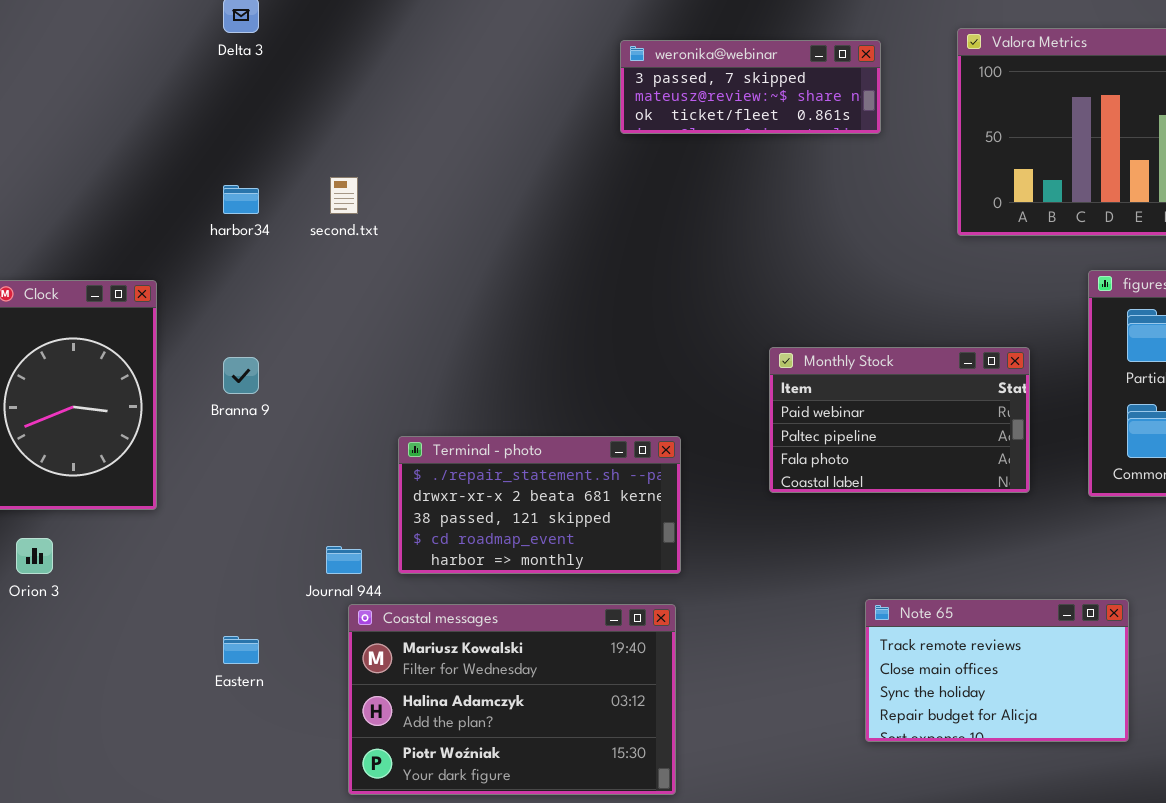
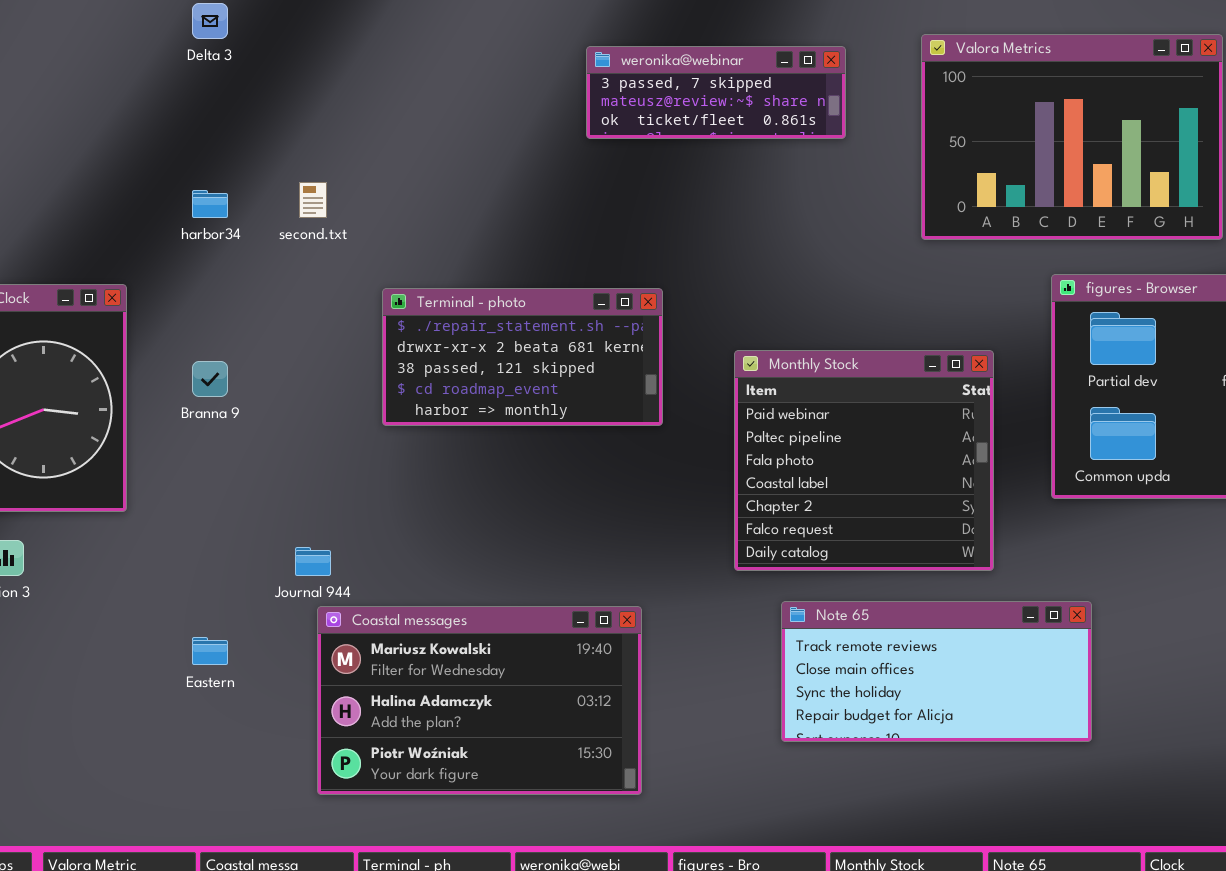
Monthly Stock: [769,347,1030,493] -> [734,350,994,571], resized
Terminal - photo: [398,436,681,574] -> [382,288,663,426], moved
Note 65: [865,599,1129,742] -> [781,601,1092,742], resized

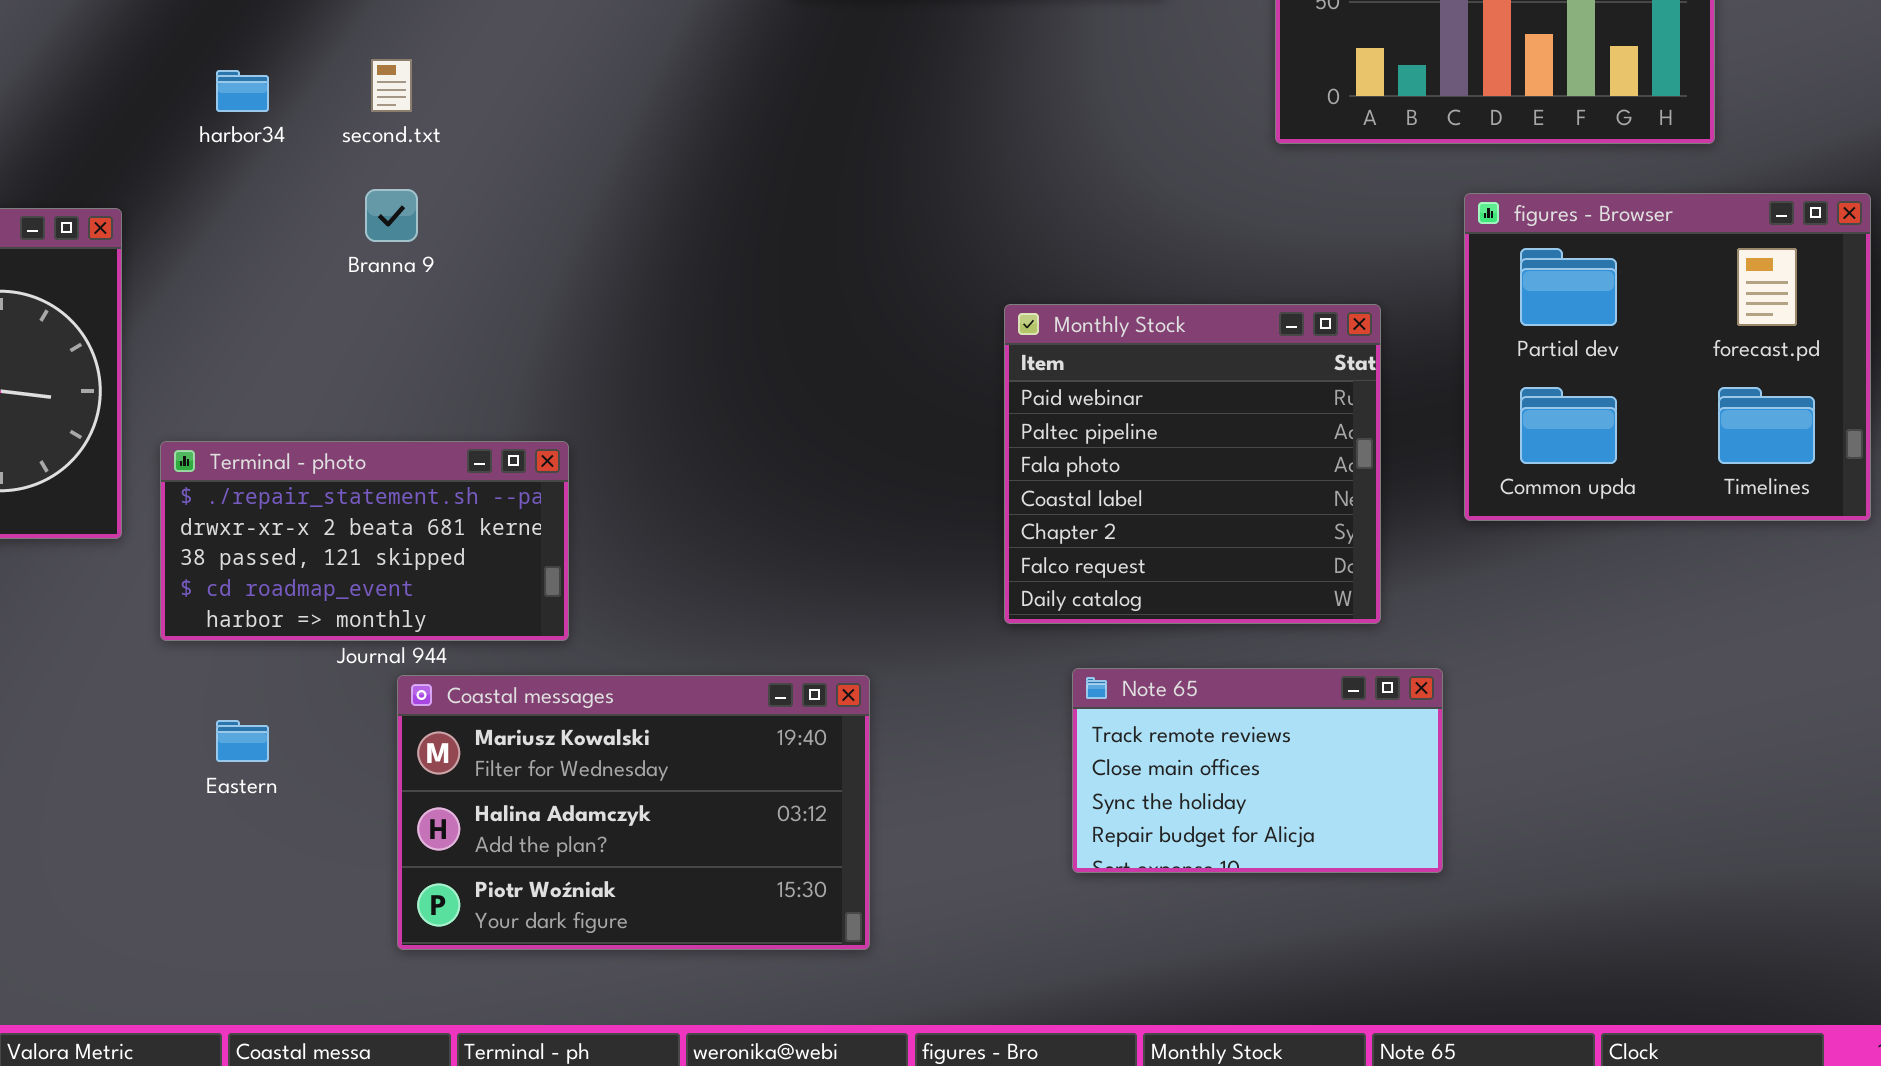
Terminal - photo: [382,288,663,426] -> [160,441,569,641], moved
Branna 9: [192,361,228,397] -> [365,189,418,242], moved
Note 65: [781,601,1092,742] -> [1072,668,1443,873], resized

